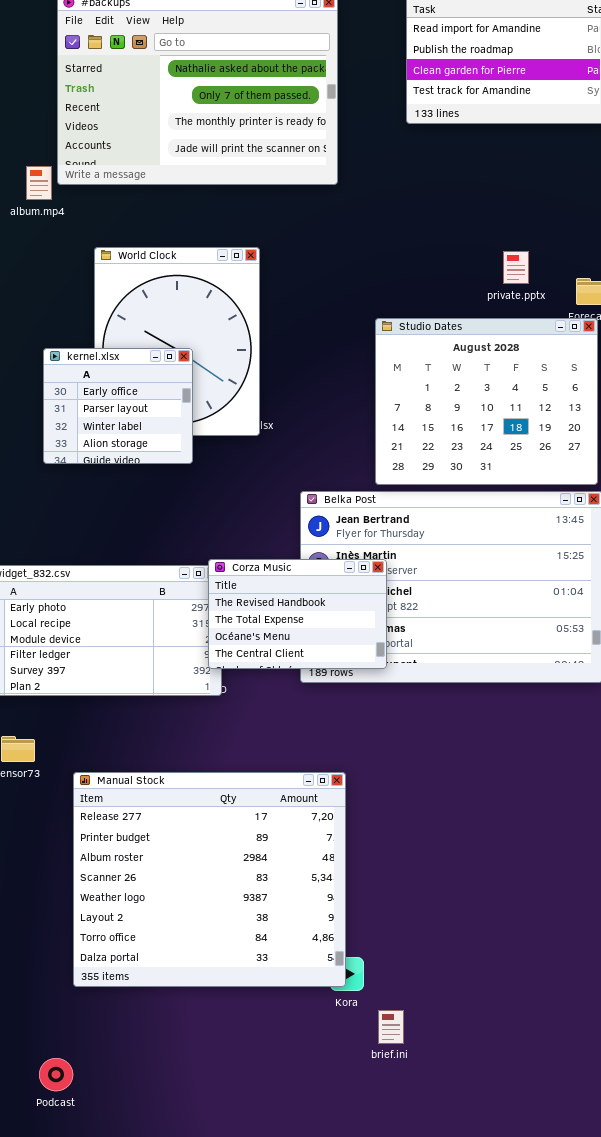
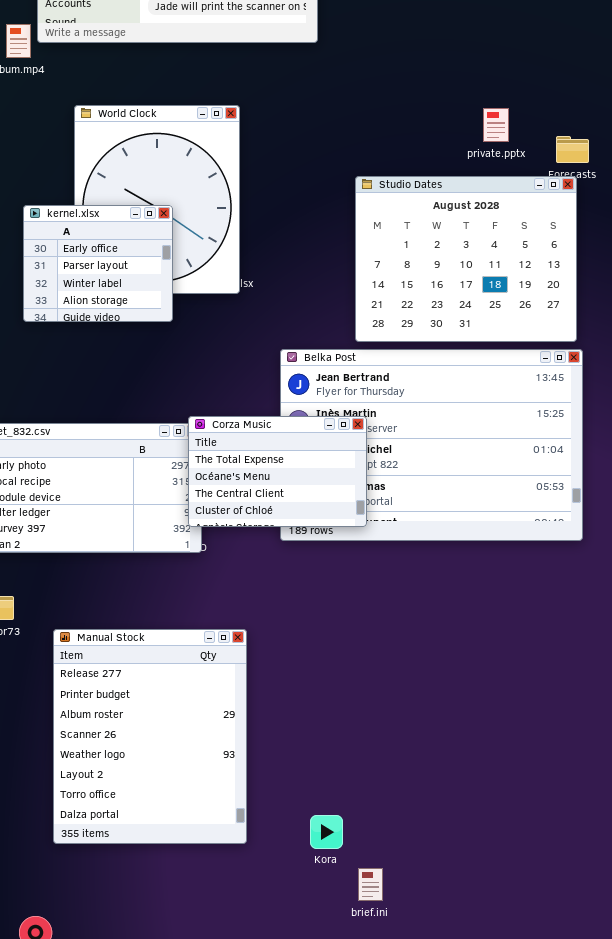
Corza Music: [208,559,387,669] -> [188,416,367,527], scrolled down 1 row
Manual Stock: [73,772,346,987] -> [53,629,247,844], resized

